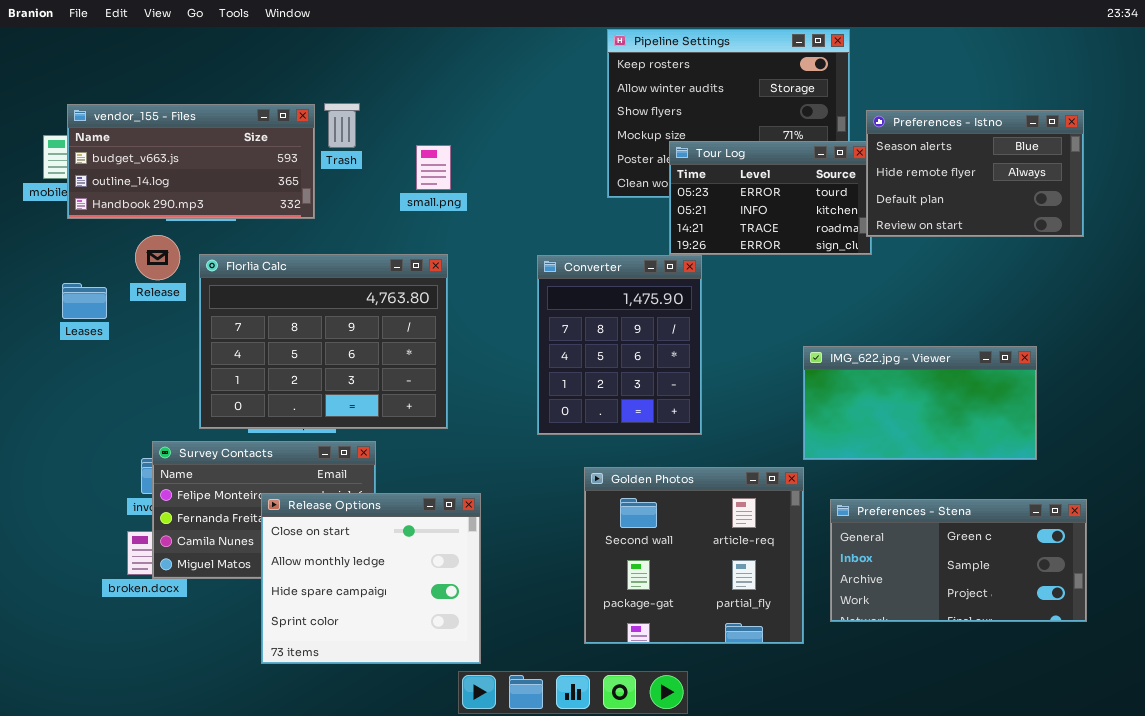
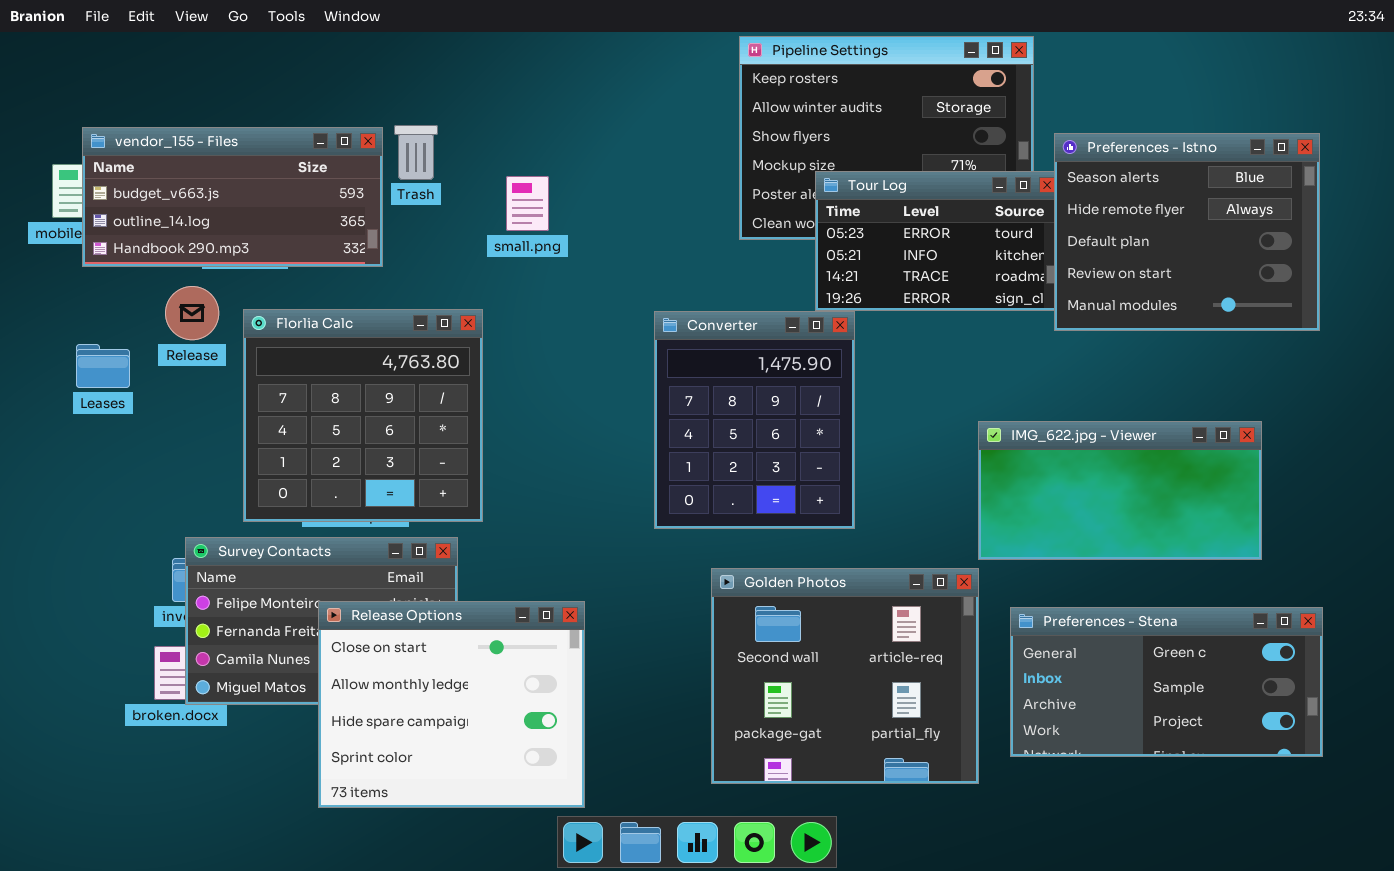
Preferences - Istno: [866,110,1084,237] -> [1054,133,1320,331], resized
Florlia Calc: [199,254,448,429] -> [243,309,483,522], resized

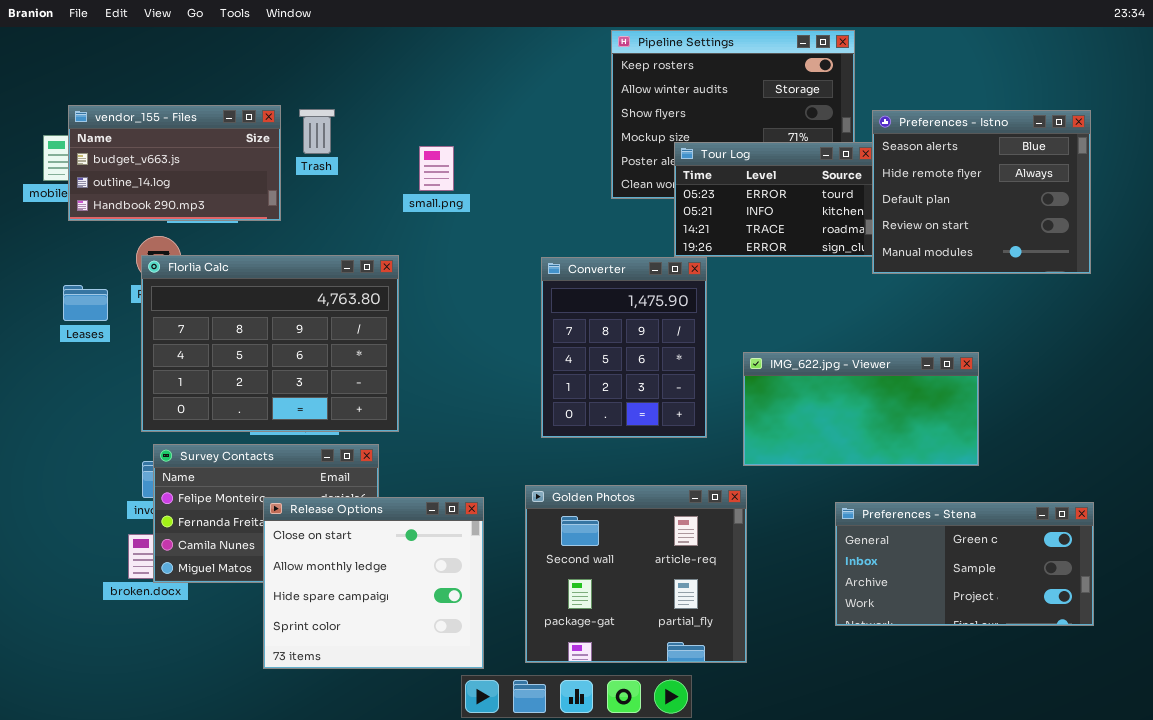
Trash: [394,125,438,180] -> [299,109,335,154], moved
vendor_155 - Files: [82,127,383,267] -> [68,105,281,221], resized
Florlia Calc: [243,309,483,522] -> [141,255,399,432], resized
IMG_622.jpg - Viewer: [978,421,1262,560] -> [743,352,979,466], moved
Golden Photos: [711,568,979,784] -> [525,485,747,663], moved

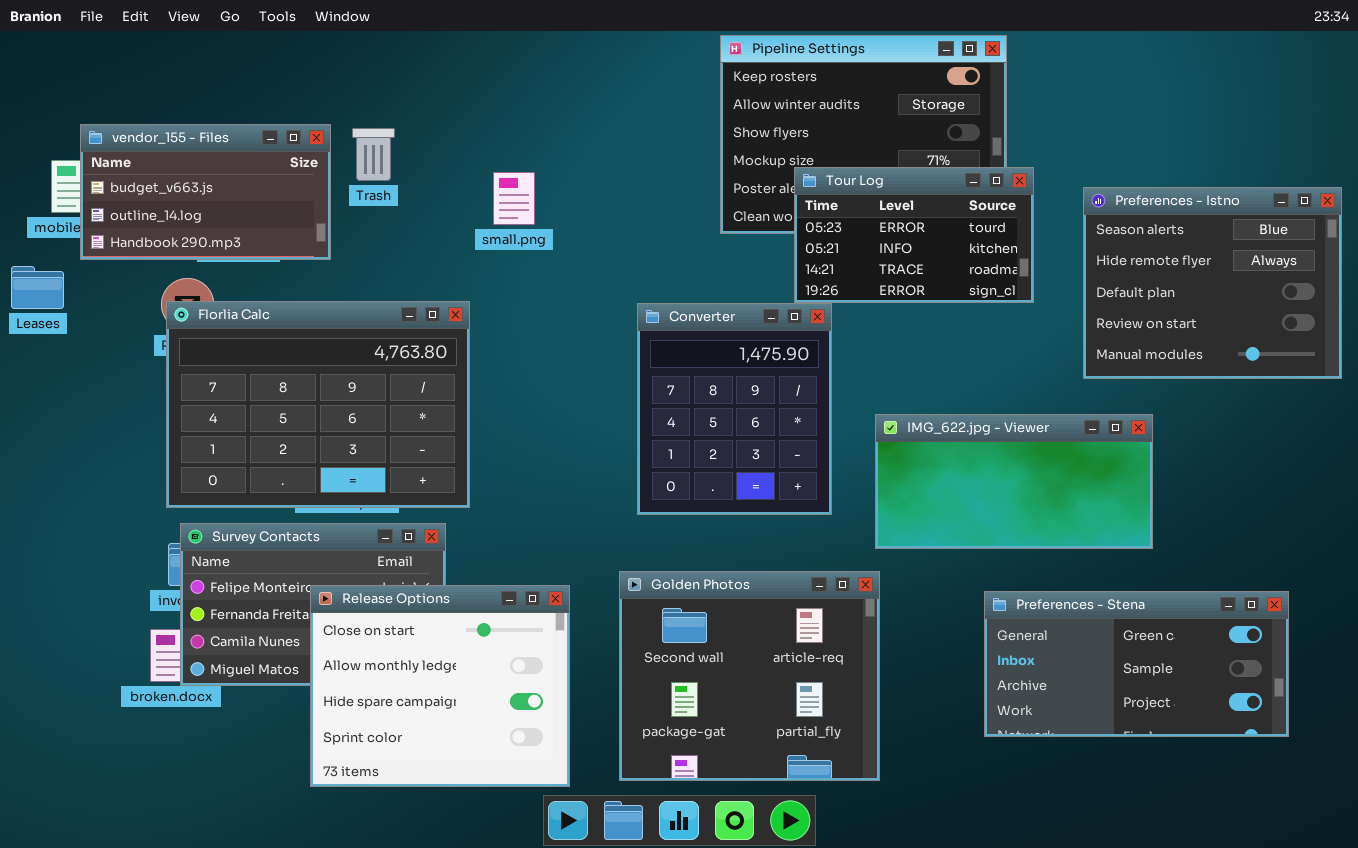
Preferences - Istno: [872,110,1091,274] -> [1083,187,1342,379], moved
Leases: [63,285,108,321] -> [11,266,64,309], moved

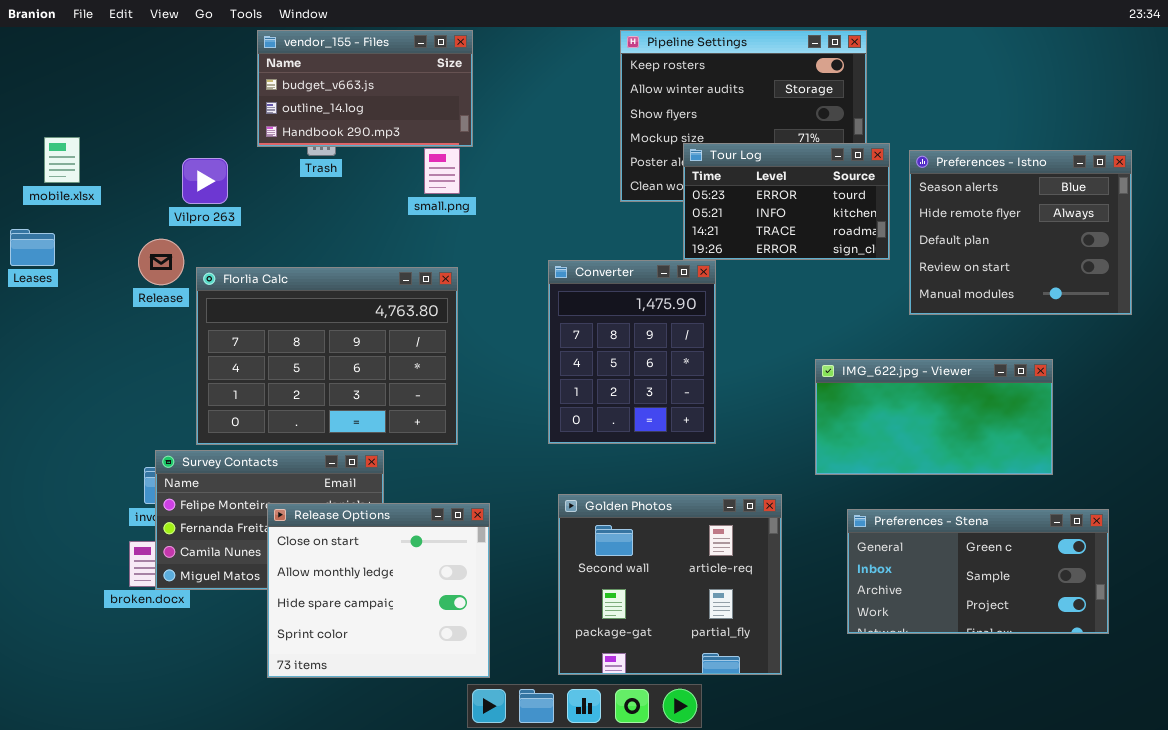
vendor_155 - Files: [80,124,331,260] -> [257,30,473,147], moved
Preferences - Istno: [1083,187,1342,379] -> [909,150,1132,315], moved
Florlia Calc: [166,301,470,508] -> [196,267,458,445], moved
IMG_622.jpg - Viewer: [875,414,1153,549] -> [815,359,1053,475], moved
Golden Photos: [619,571,880,781] -> [558,494,782,675], moved

